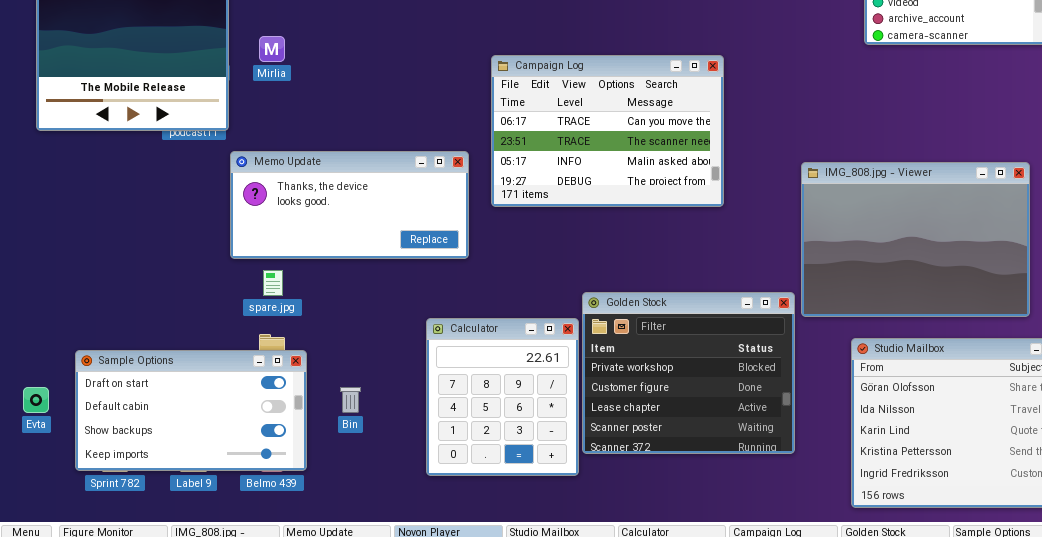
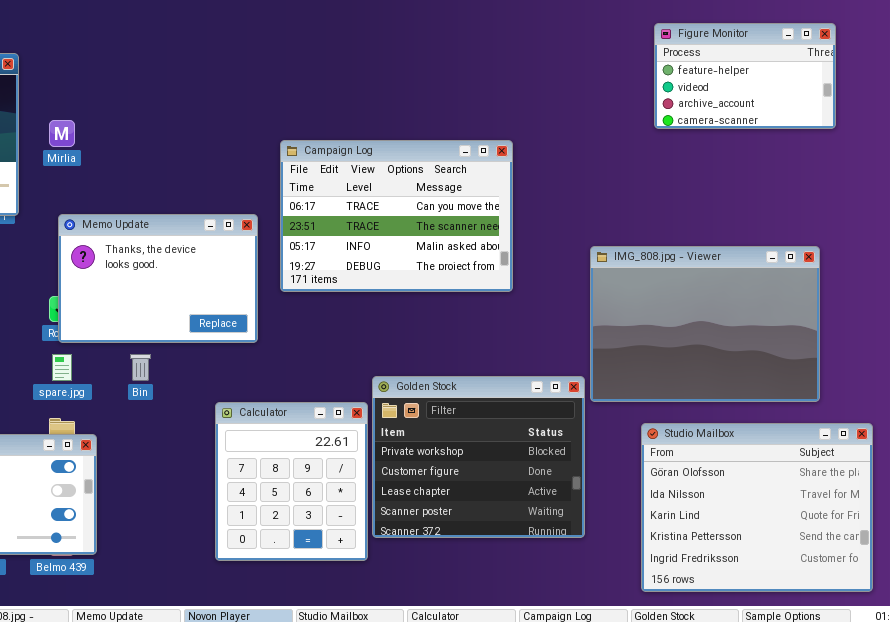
Memo Update: [230,151,469,259] -> [58,214,258,343], resized
Bin: [340,387,361,413] -> [130,354,151,381], moved

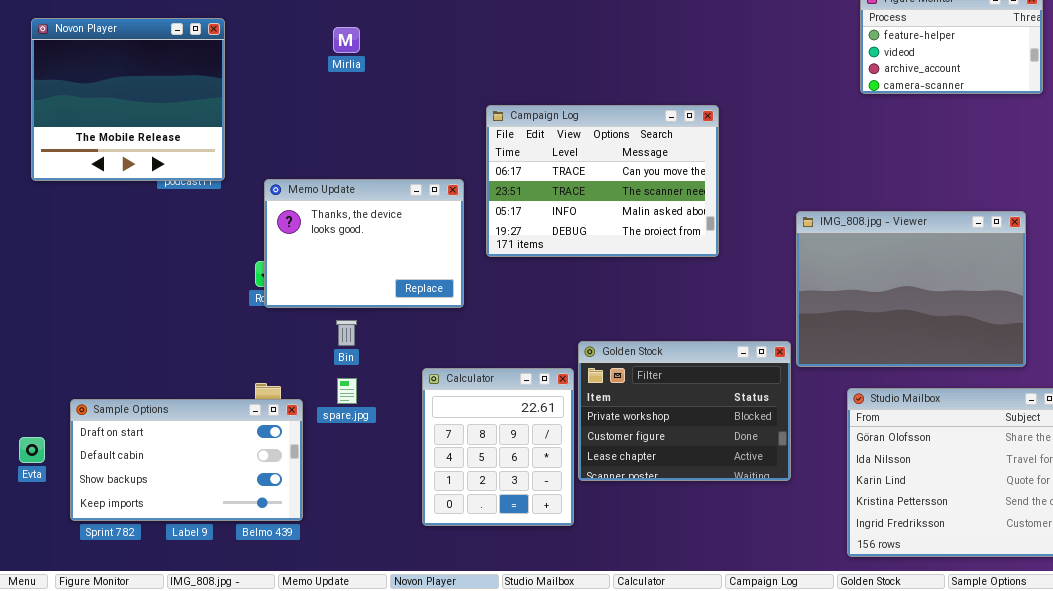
Mirlia: [49,120,75,147] -> [333,27,360,53], moved
spare.jpg: [52,354,72,381] -> [337,378,357,404], moved
Golden Stock: [372,376,585,538] -> [578,341,791,481], resized

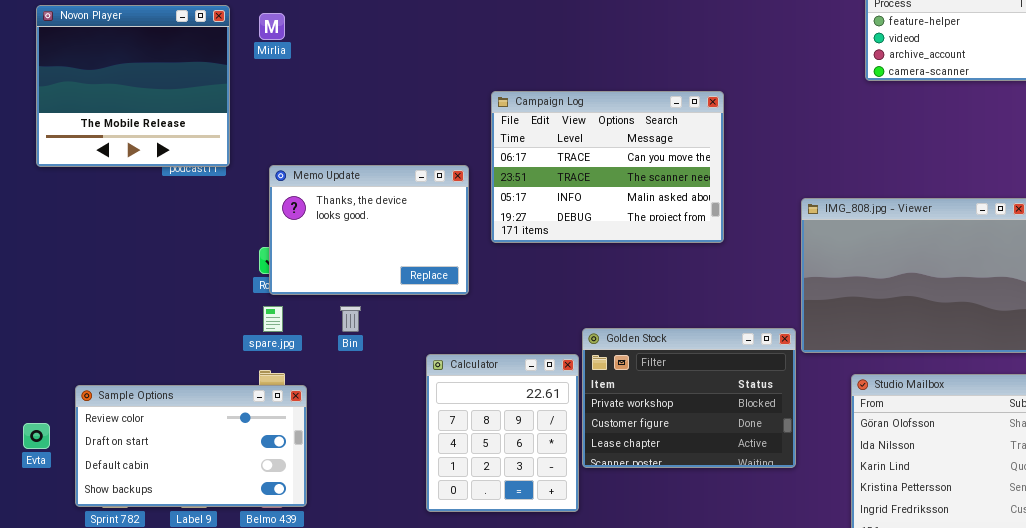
Mirlia: [333,27,360,53] -> [259,13,285,40], moved
spare.jpg: [337,378,357,404] -> [263,306,283,332], moved
Sample Options: [70,399,303,521] -> [75,385,307,507], scrolled up 1 row

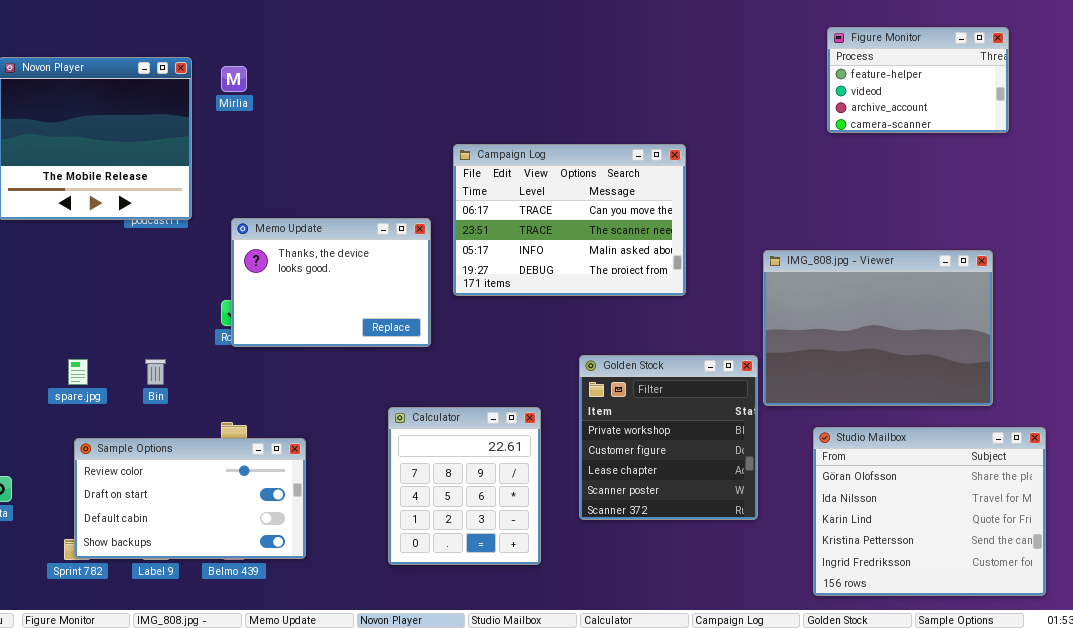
spare.jpg: [263,306,283,332] -> [68,359,88,385], moved
Bin: [340,306,361,332] -> [145,359,166,385], moved
Golden Stock: [582,328,796,468] -> [579,355,758,520], resized
Sample Options: [75,385,307,507] -> [74,438,306,559], moved

